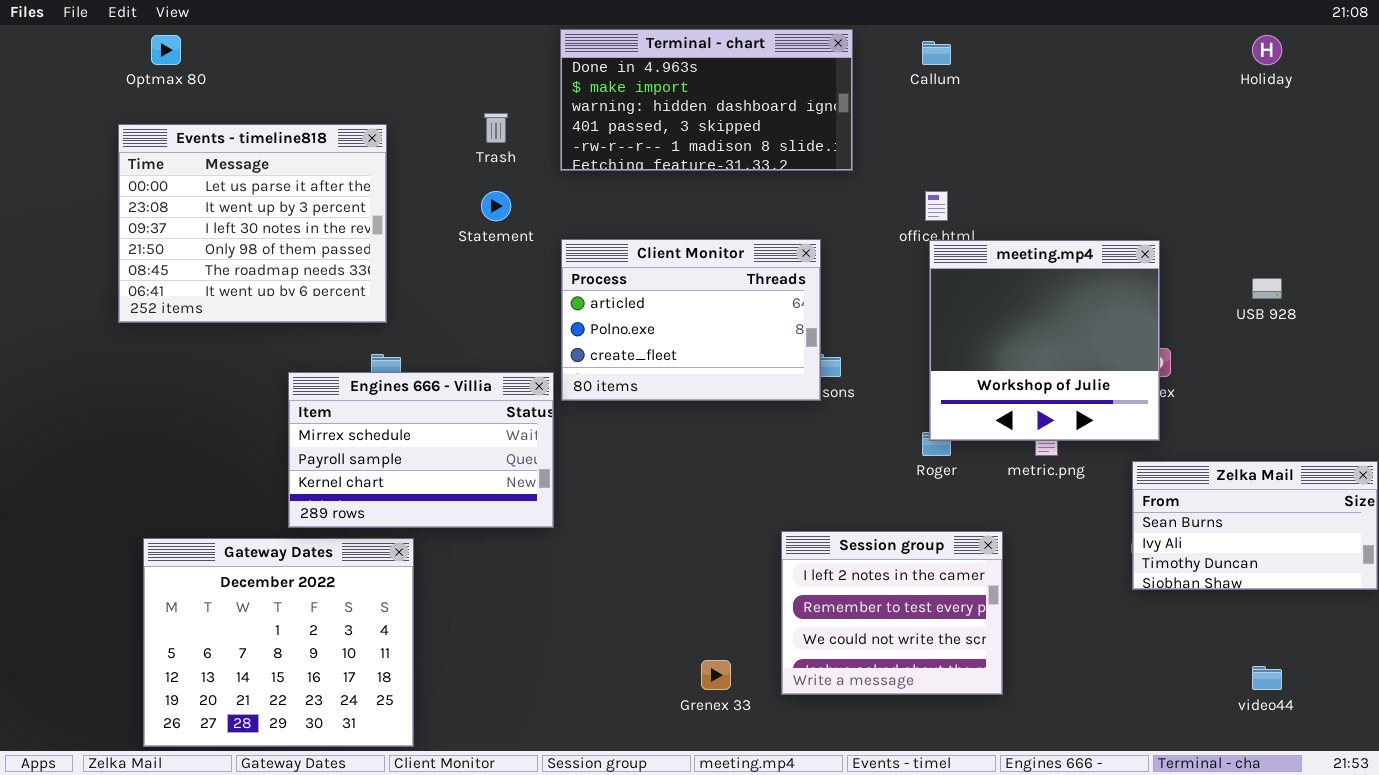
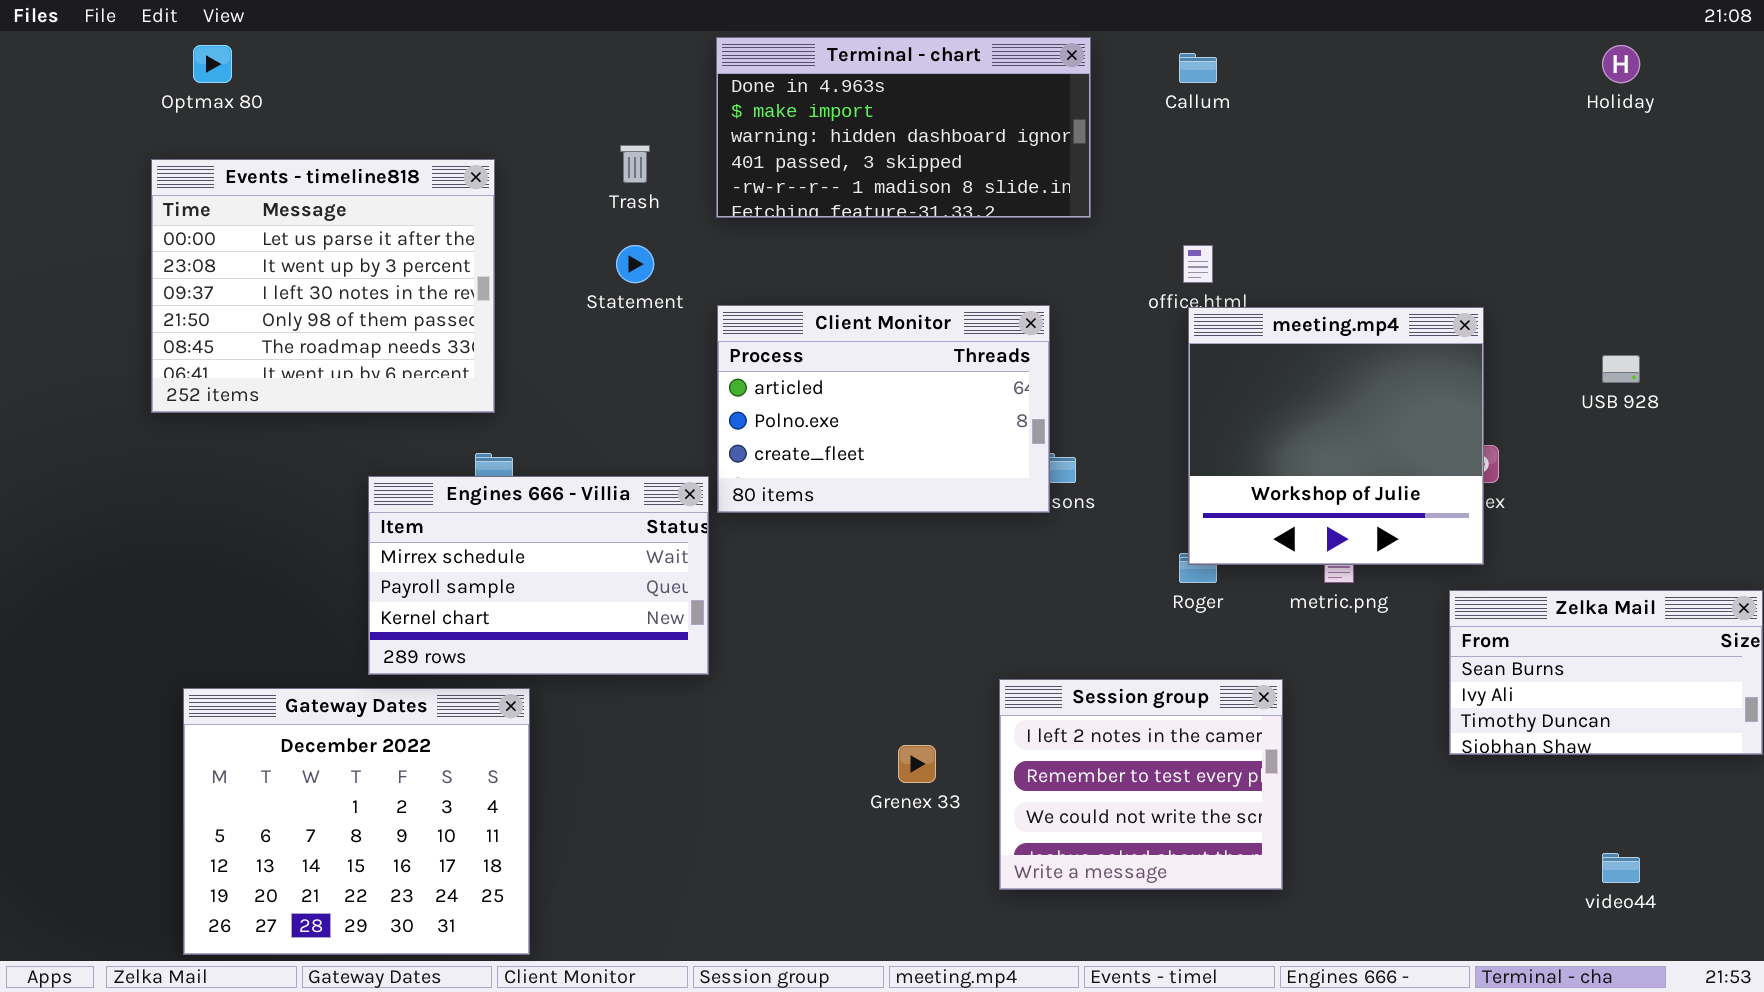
Grenex 33: [701,660,731,690] -> [898,745,936,783], moved

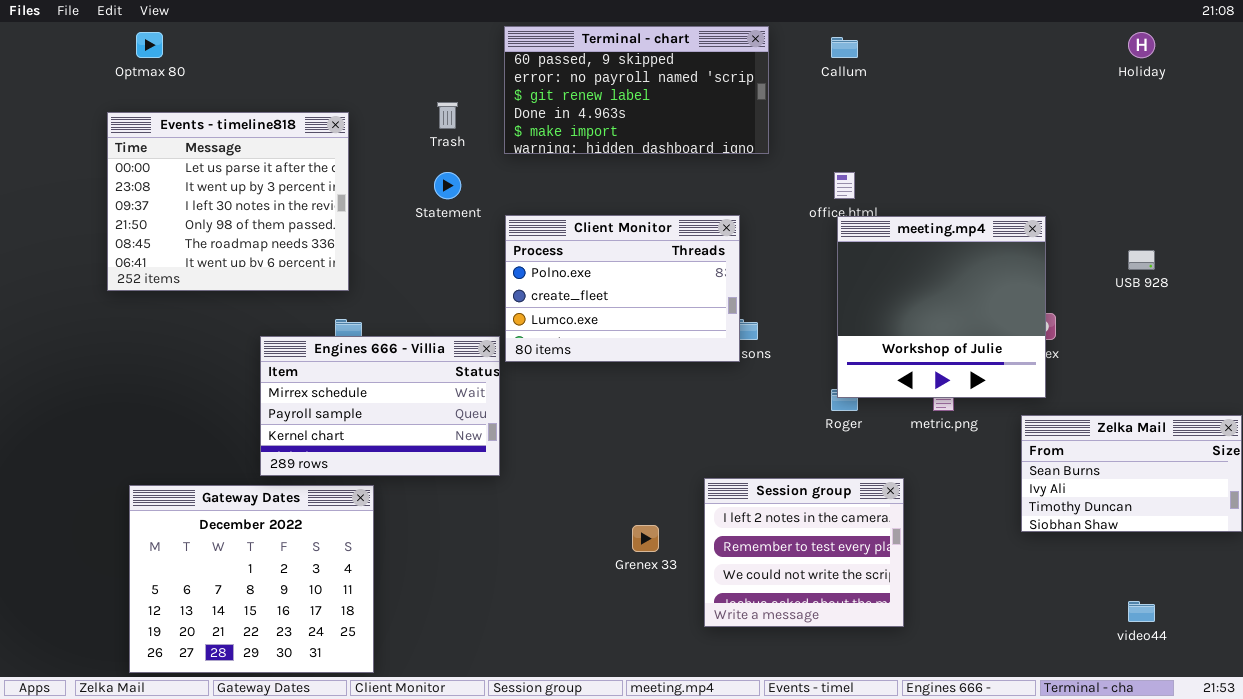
Terminal - chart: [716,37,1091,218] -> [504,26,769,154], scrolled up 3 rows
Client Monitor: [717,305,1050,513] -> [505,215,740,362], scrolled down 1 row

